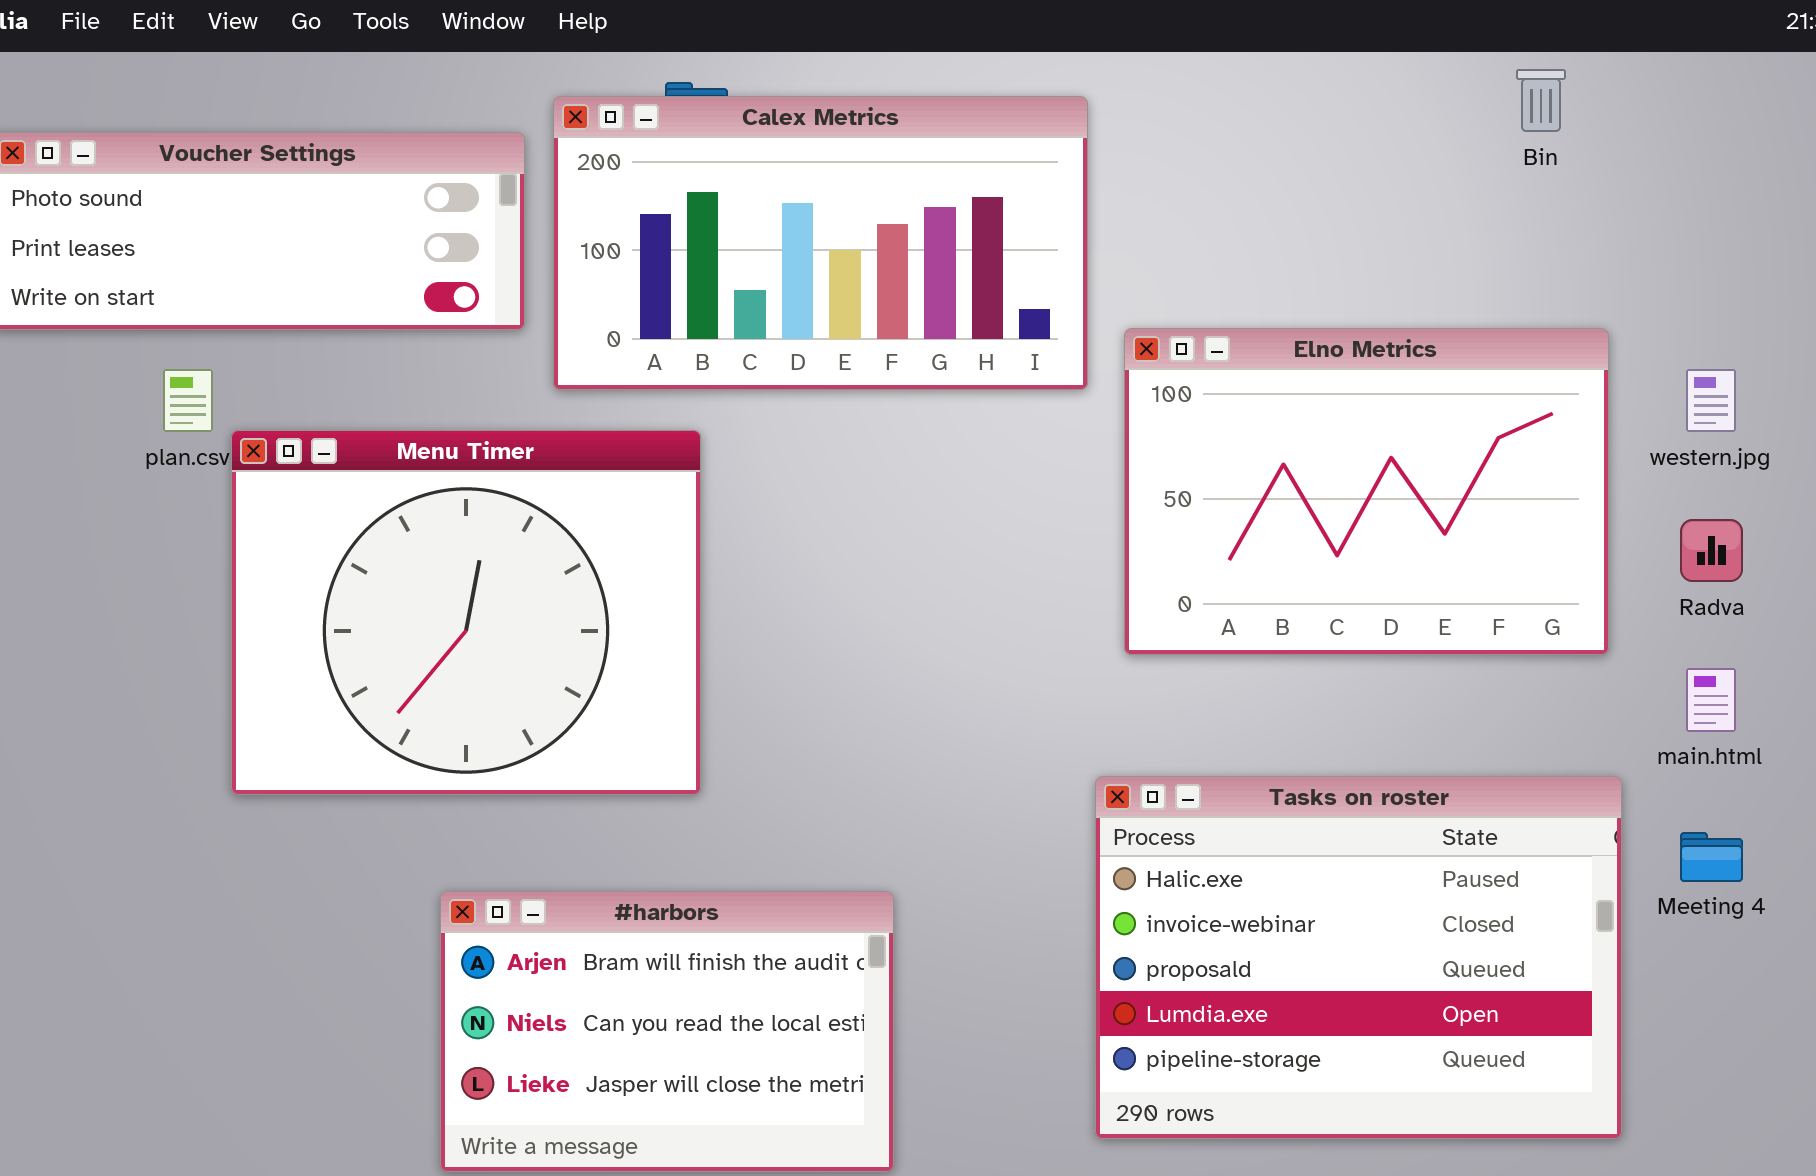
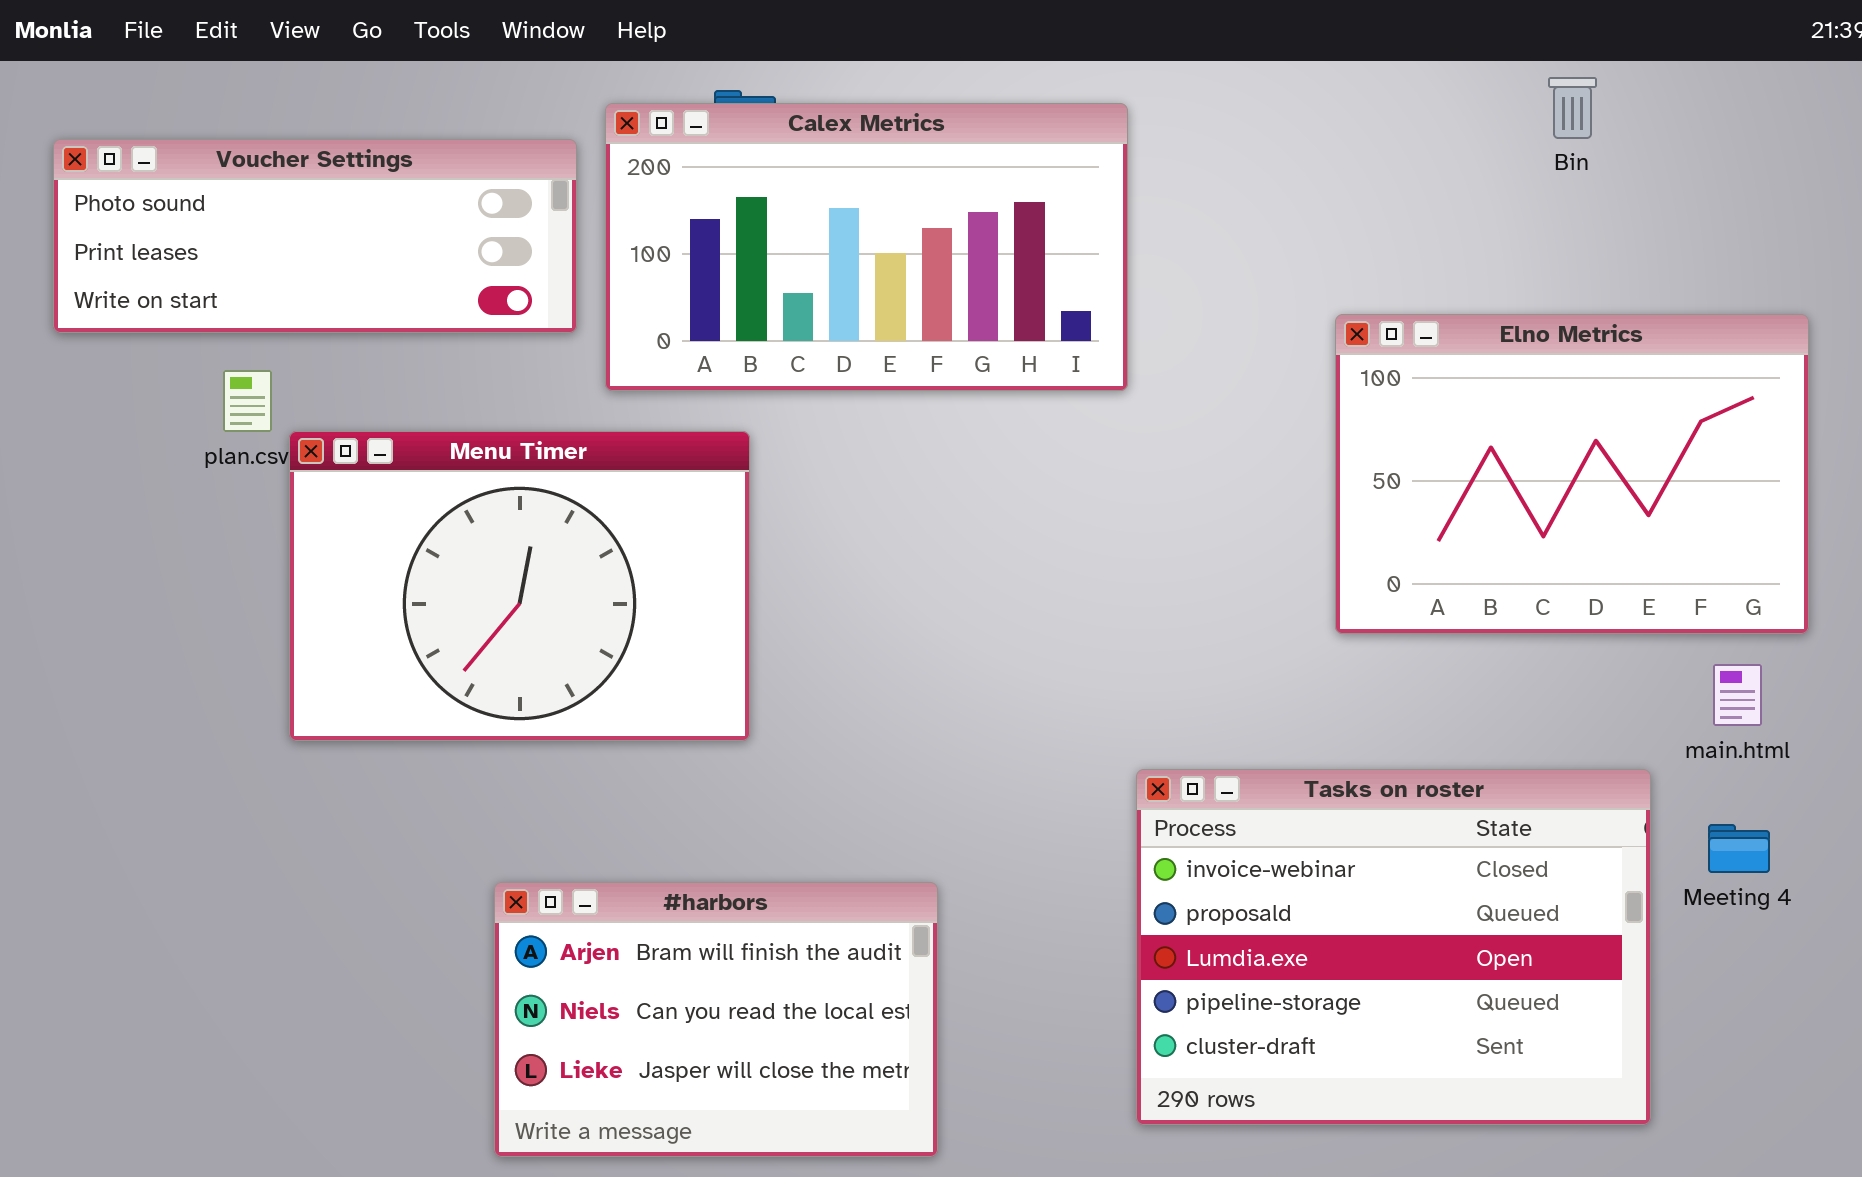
Elno Metrics: [1124,328,1609,655] -> [1335,314,1809,634], moved
Menu Timer: [231,430,701,795] -> [289,431,750,741], resized
Tasks on roster: [1095,776,1622,1139] -> [1136,769,1651,1125], scrolled down 1 row

